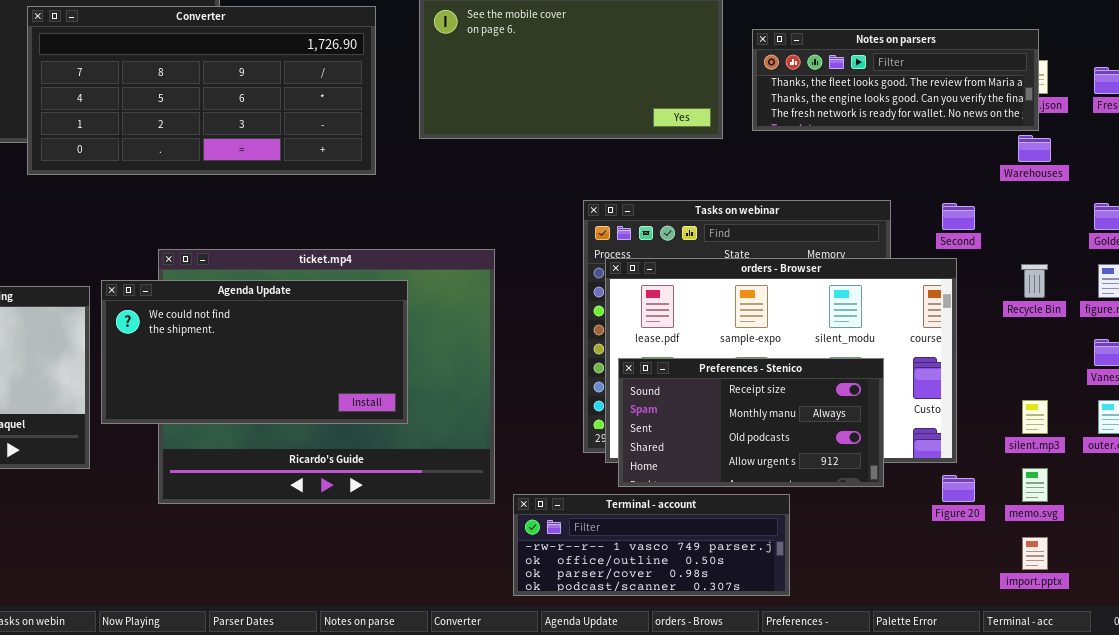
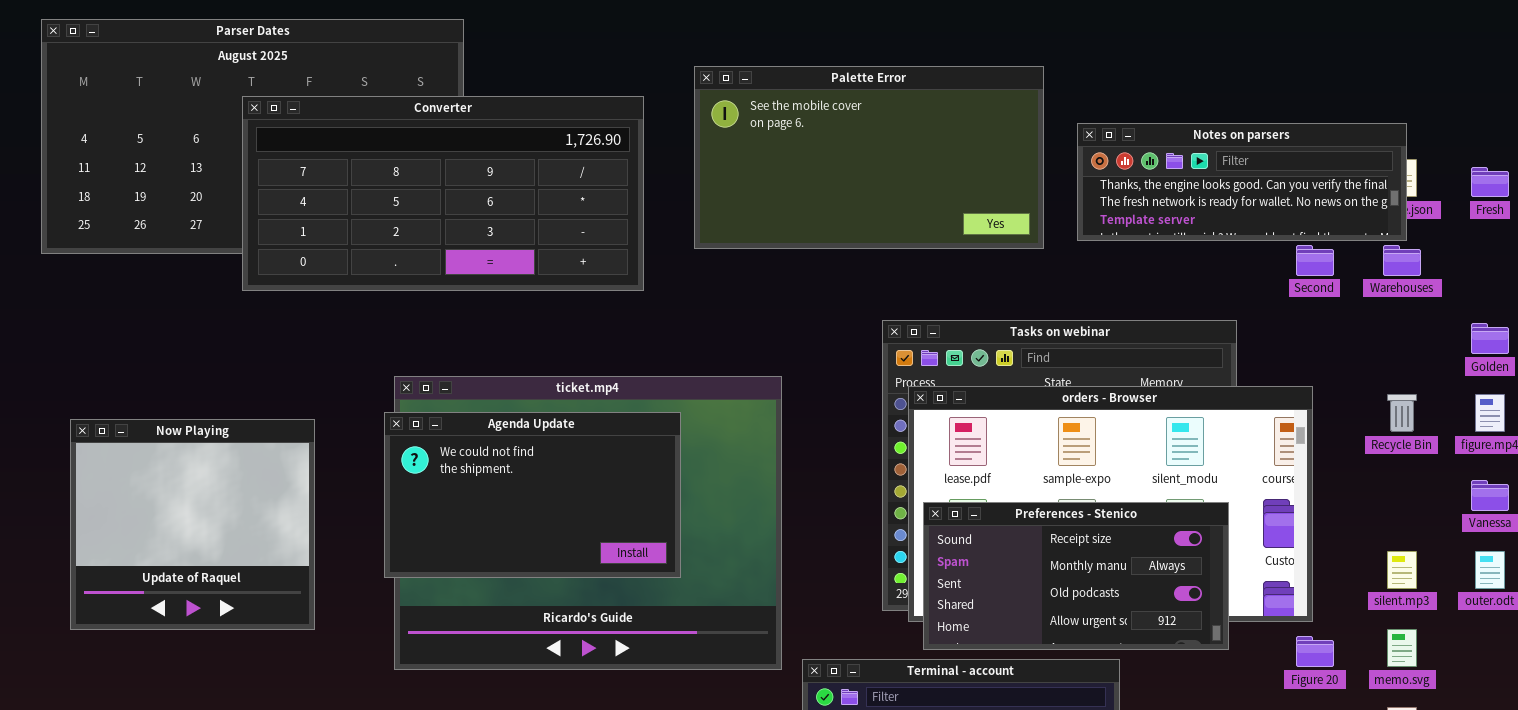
Notes on parsers: [752,29,1039,131] -> [1077,123,1407,241], scrolled down 1 row
Second: [942,203,975,230] -> [1296,245,1334,276], moved
Agenda Update: [101,280,408,424] -> [384,412,681,578], resized

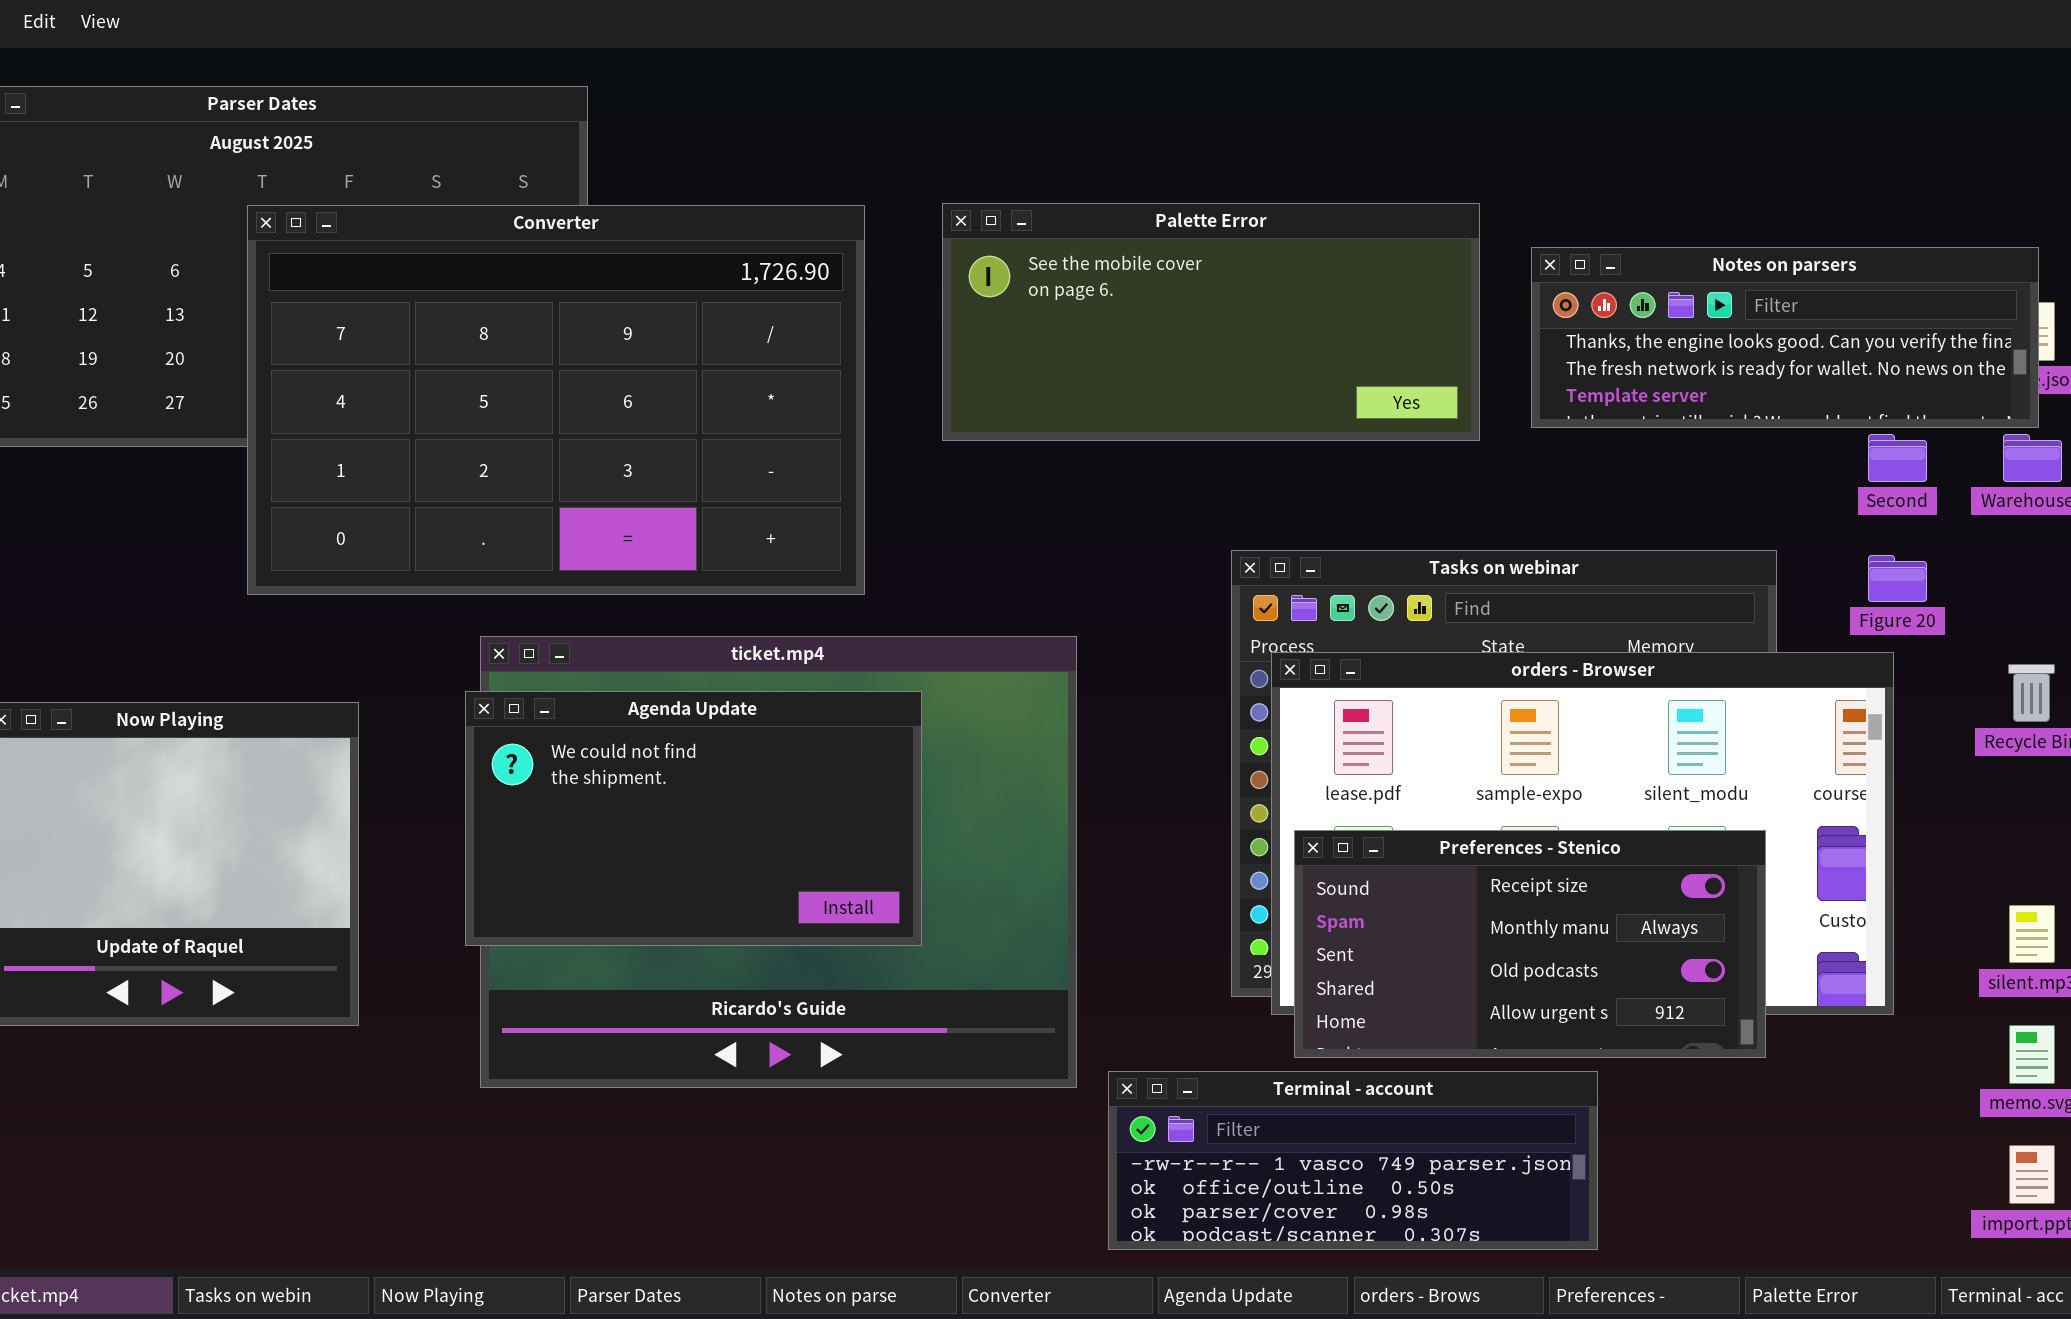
Palette Error: [694,66,1044,249] -> [942,203,1480,441], resized
Converter: [242,96,644,291] -> [247,205,865,595], resized
Figure 20: [1296,636,1334,667] -> [1868,555,1927,602], moved

